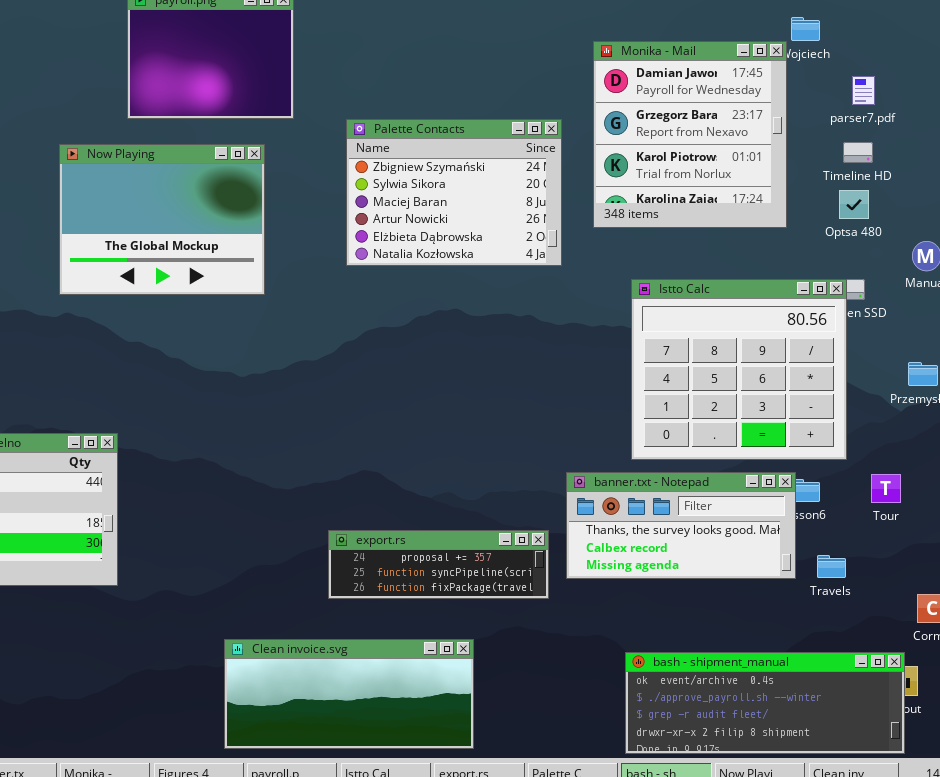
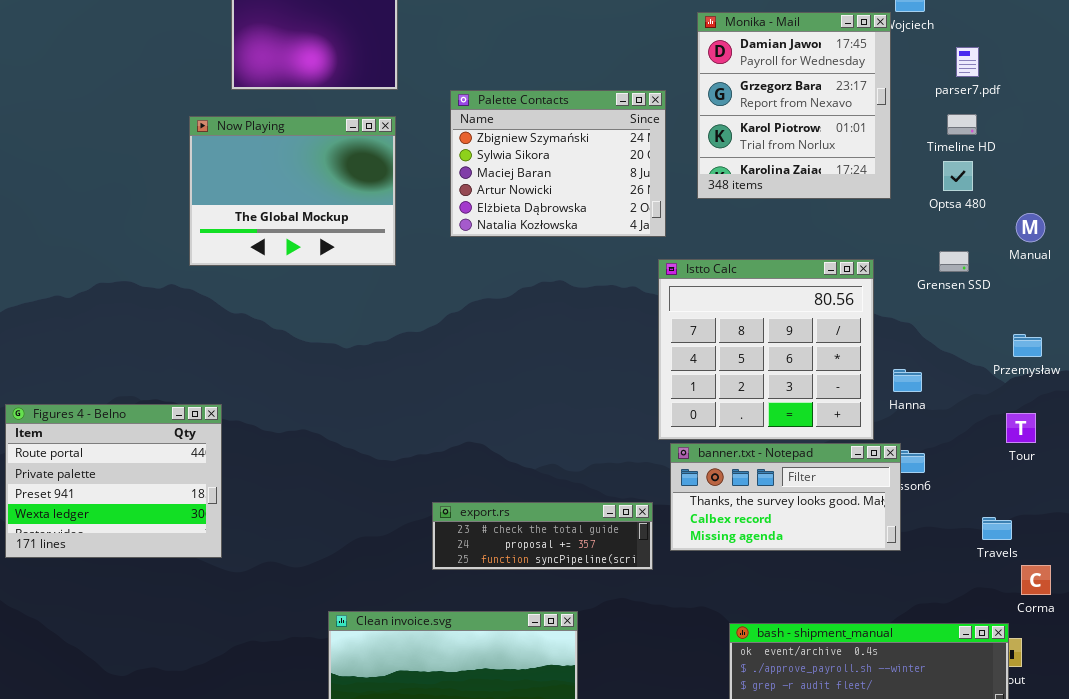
Now Playing: [59,144,265,295] -> [189,116,396,266], moved
Istto Calc: [631,279,847,460] -> [658,259,874,440], moved
Tour: [871,474,901,503] -> [1006,413,1036,443], moved
export.rs: [328,530,549,599] -> [432,502,653,570], scrolled up 1 row
Travels: [817,555,846,578] -> [982,517,1012,540], moved

